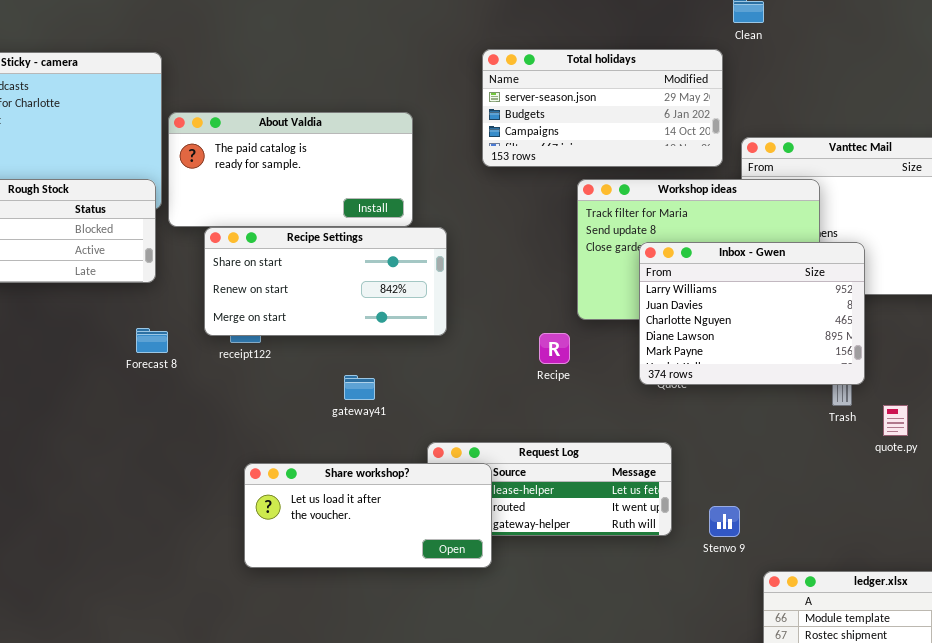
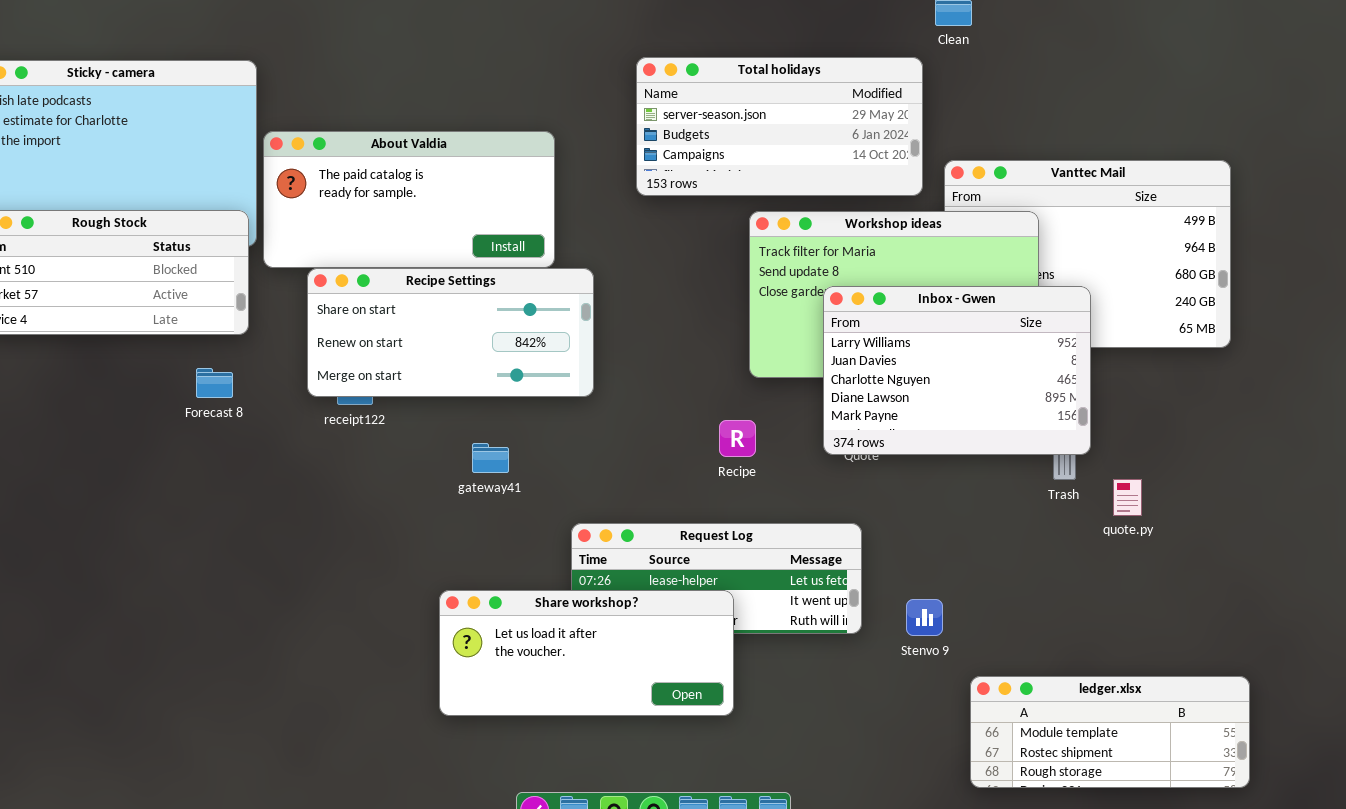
Forecast 8: [136,328,168,353] -> [196,368,233,398], moved
Recipe: [539,333,570,364] -> [719,420,756,457], moved
Share workshop?: [244,463,492,568] -> [439,590,734,716], moved

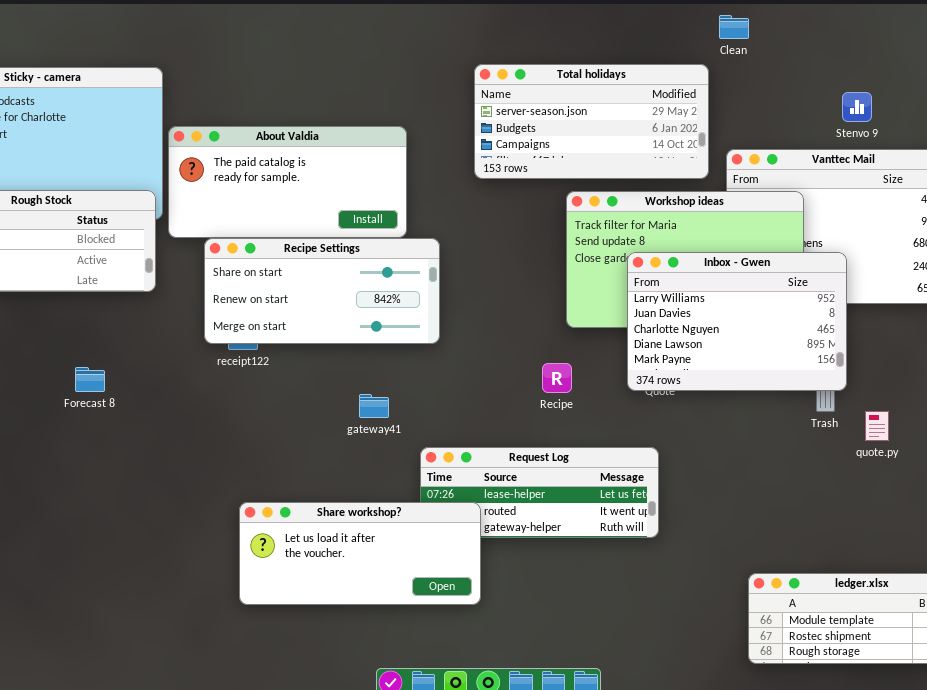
Forecast 8: [196,368,233,398] -> [75,367,105,392], moved
gateway41: [472,443,509,473] -> [359,394,389,418], moved
Share workshop?: [439,590,734,716] -> [239,502,481,605], moved
Stenvo 9: [906,599,943,636] -> [842,92,872,122], moved

